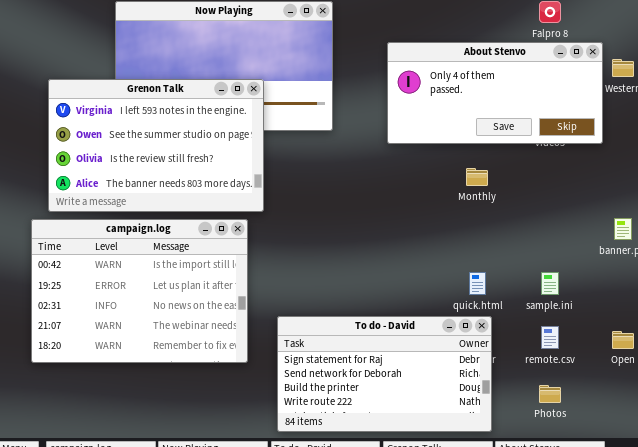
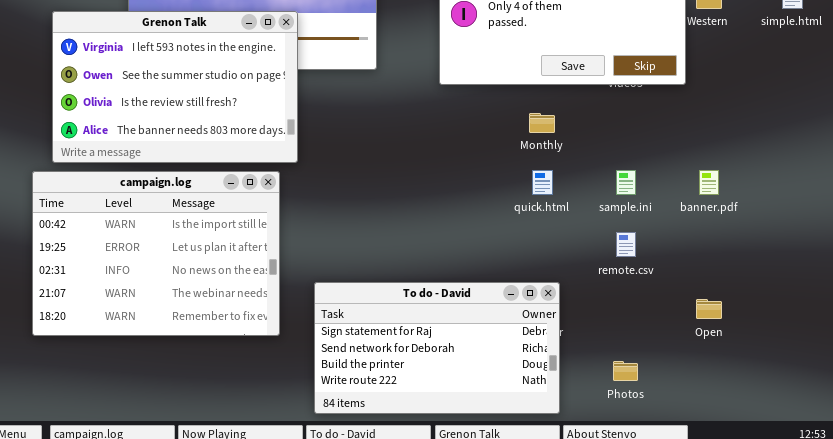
quick.html: [469,272,486,295] -> [532,170,553,195], moved
sample.ini: [541,272,559,295] -> [616,170,636,195], moved
remote.csv: [541,326,559,349] -> [616,232,636,257], moved

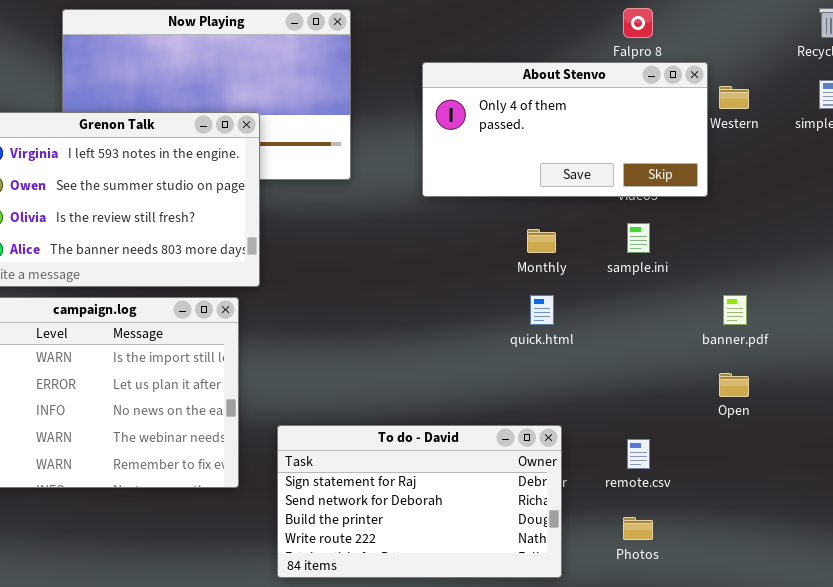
sample.ini: [616,170,636,195] -> [627,223,650,253], moved
remote.csv: [616,232,636,257] -> [627,439,650,469], moved
Open: [696,299,722,319] -> [719,373,749,397], moved

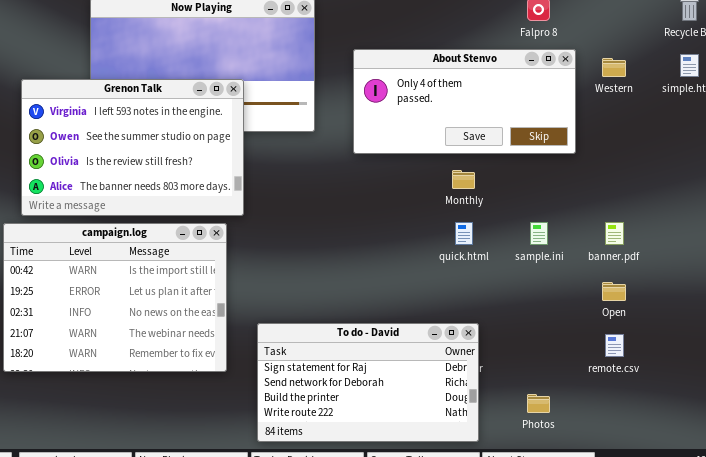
About Stenvo: [422,62,708,197] -> [353,49,576,154], moved
sample.ini: [627,223,650,253] -> [530,222,548,245], moved
remote.csv: [627,439,650,469] -> [605,334,624,357], moved

